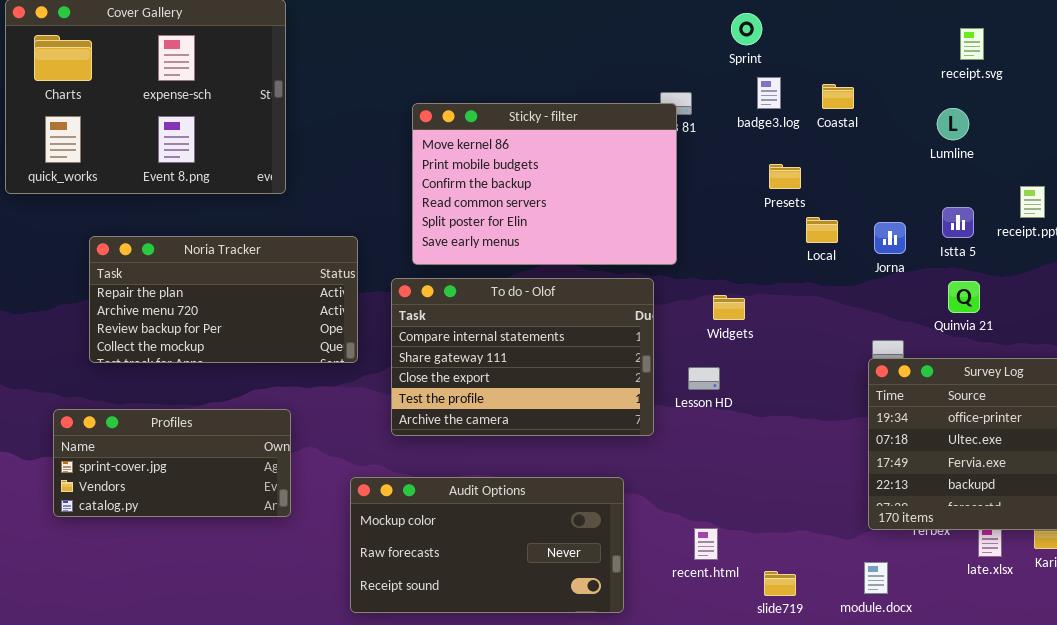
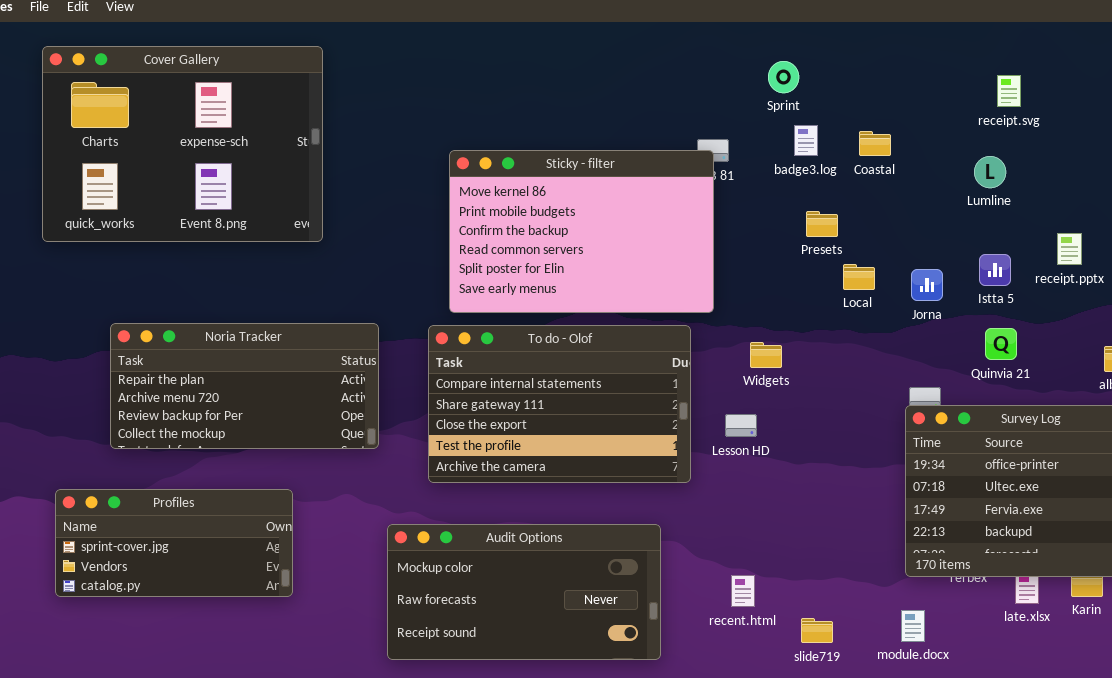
Noria Tracker: [89,236,358,363] -> [110,323,379,449], moved
Profiles: [53,409,291,517] -> [55,489,293,597], moved

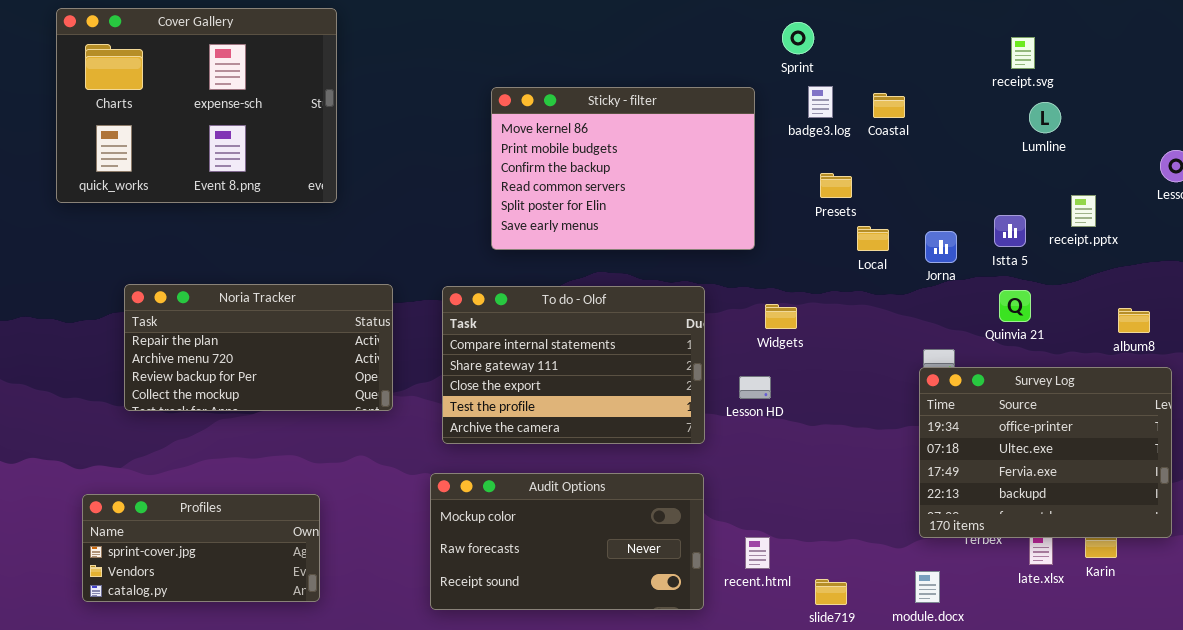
Sticky - filter: [449,150,714,313] -> [491,87,755,250], moved
Lumline: [974,156,1006,188] -> [1029,102,1061,133], moved
Profiles: [55,489,293,597] -> [82,494,320,602], moved
Audit Options: [387,524,661,660] -> [430,473,704,610], moved

